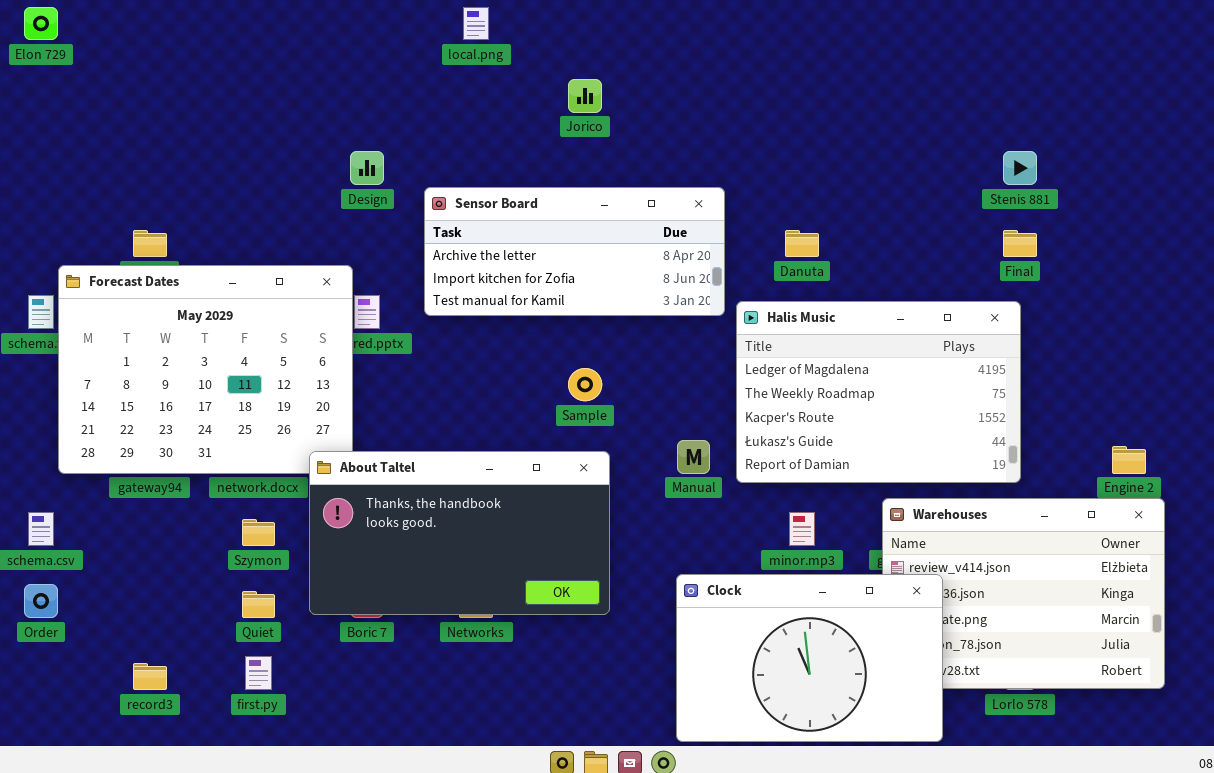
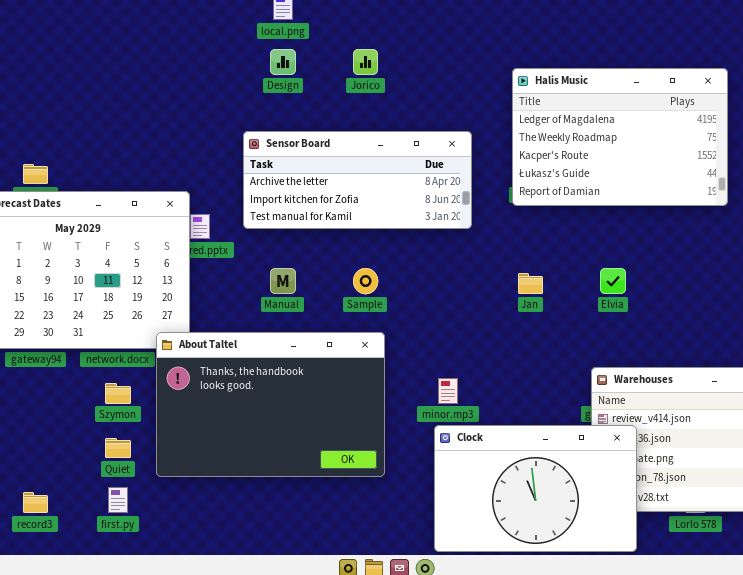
Design: [350,151,384,185] -> [270,49,296,75], moved
Halis Music: [736,301,1021,483] -> [512,68,728,206], moved
Manual: [677,440,710,474] -> [270,268,296,294], moved
About Taltel: [309,451,610,615] -> [156,332,385,477], resized
minor.mp3: [789,512,815,546] -> [438,378,458,404], moved

